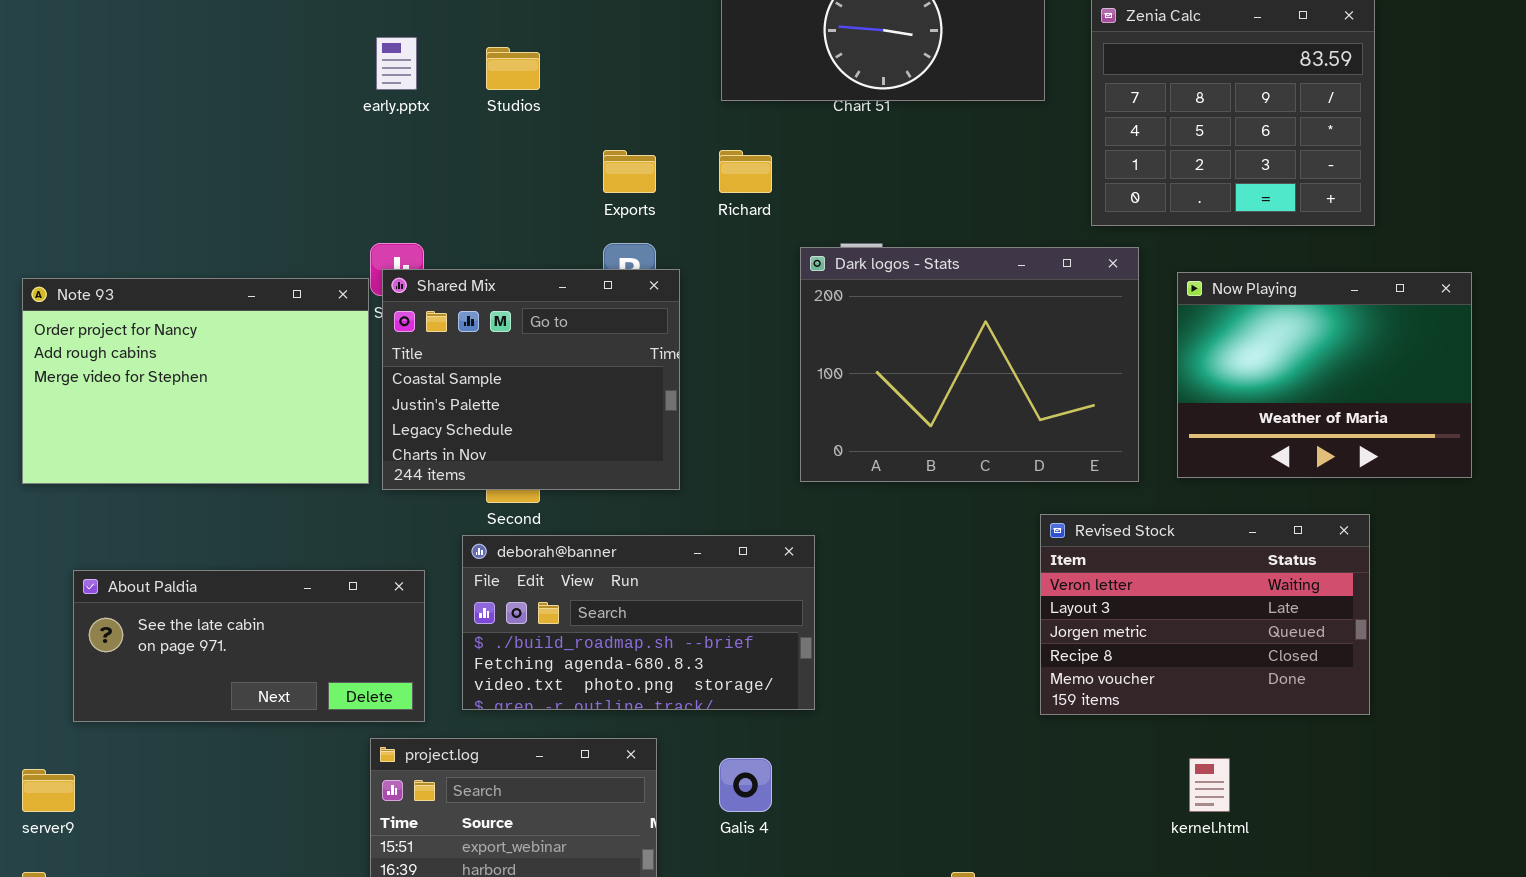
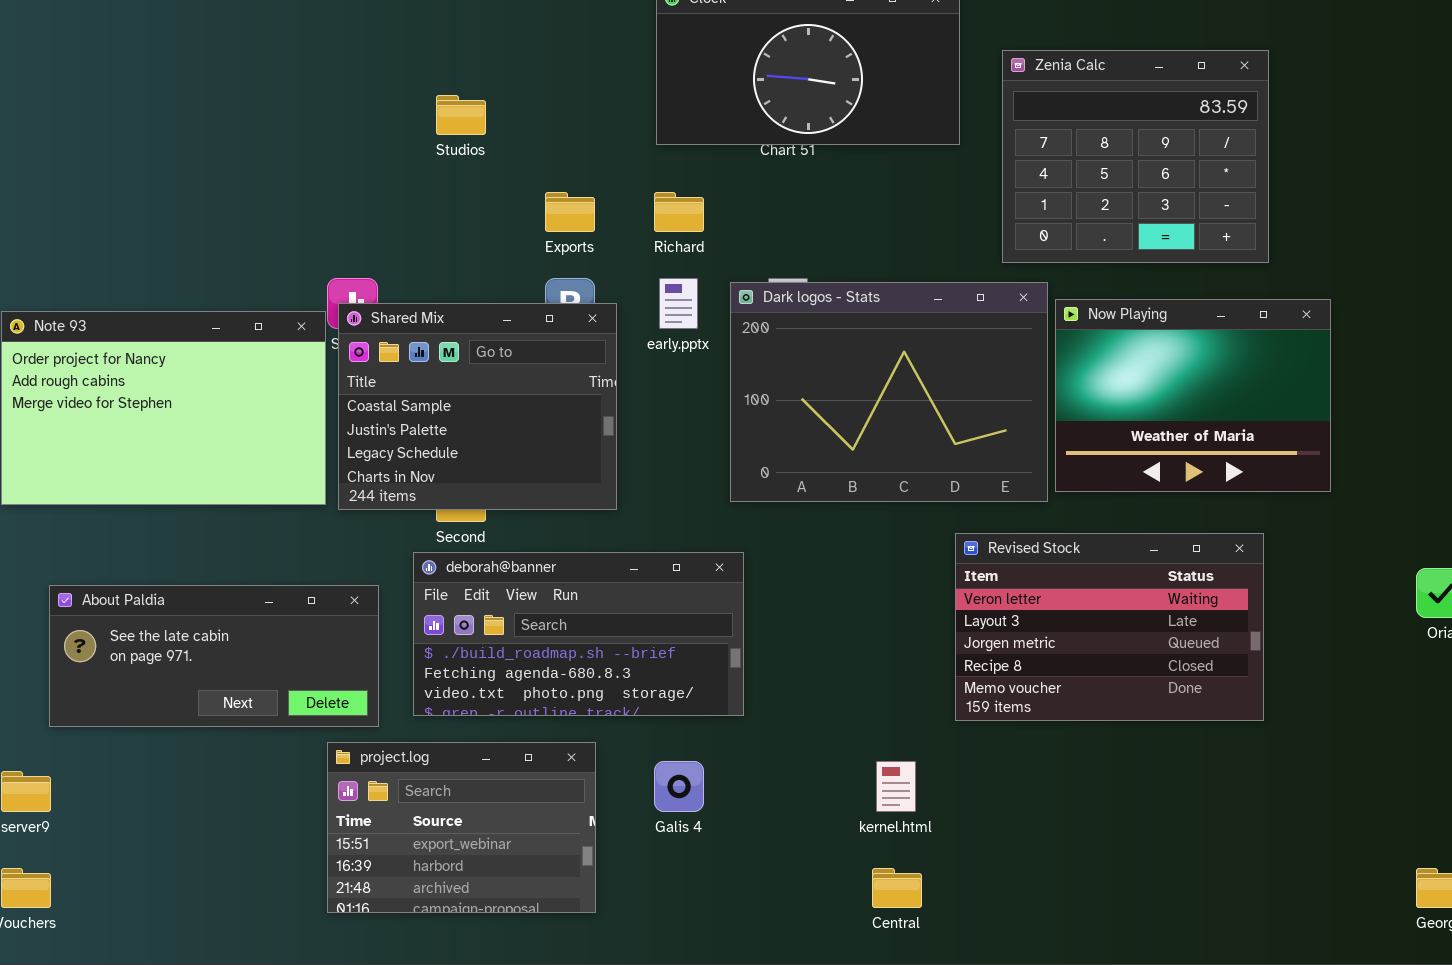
early.pptx: [376,37,417,90] -> [659,278,698,329], moved
Now Playing: [1177,272,1472,478] -> [1055,299,1331,492], moved
kernel.html: [1189,758,1230,812] -> [876,761,916,812], moved

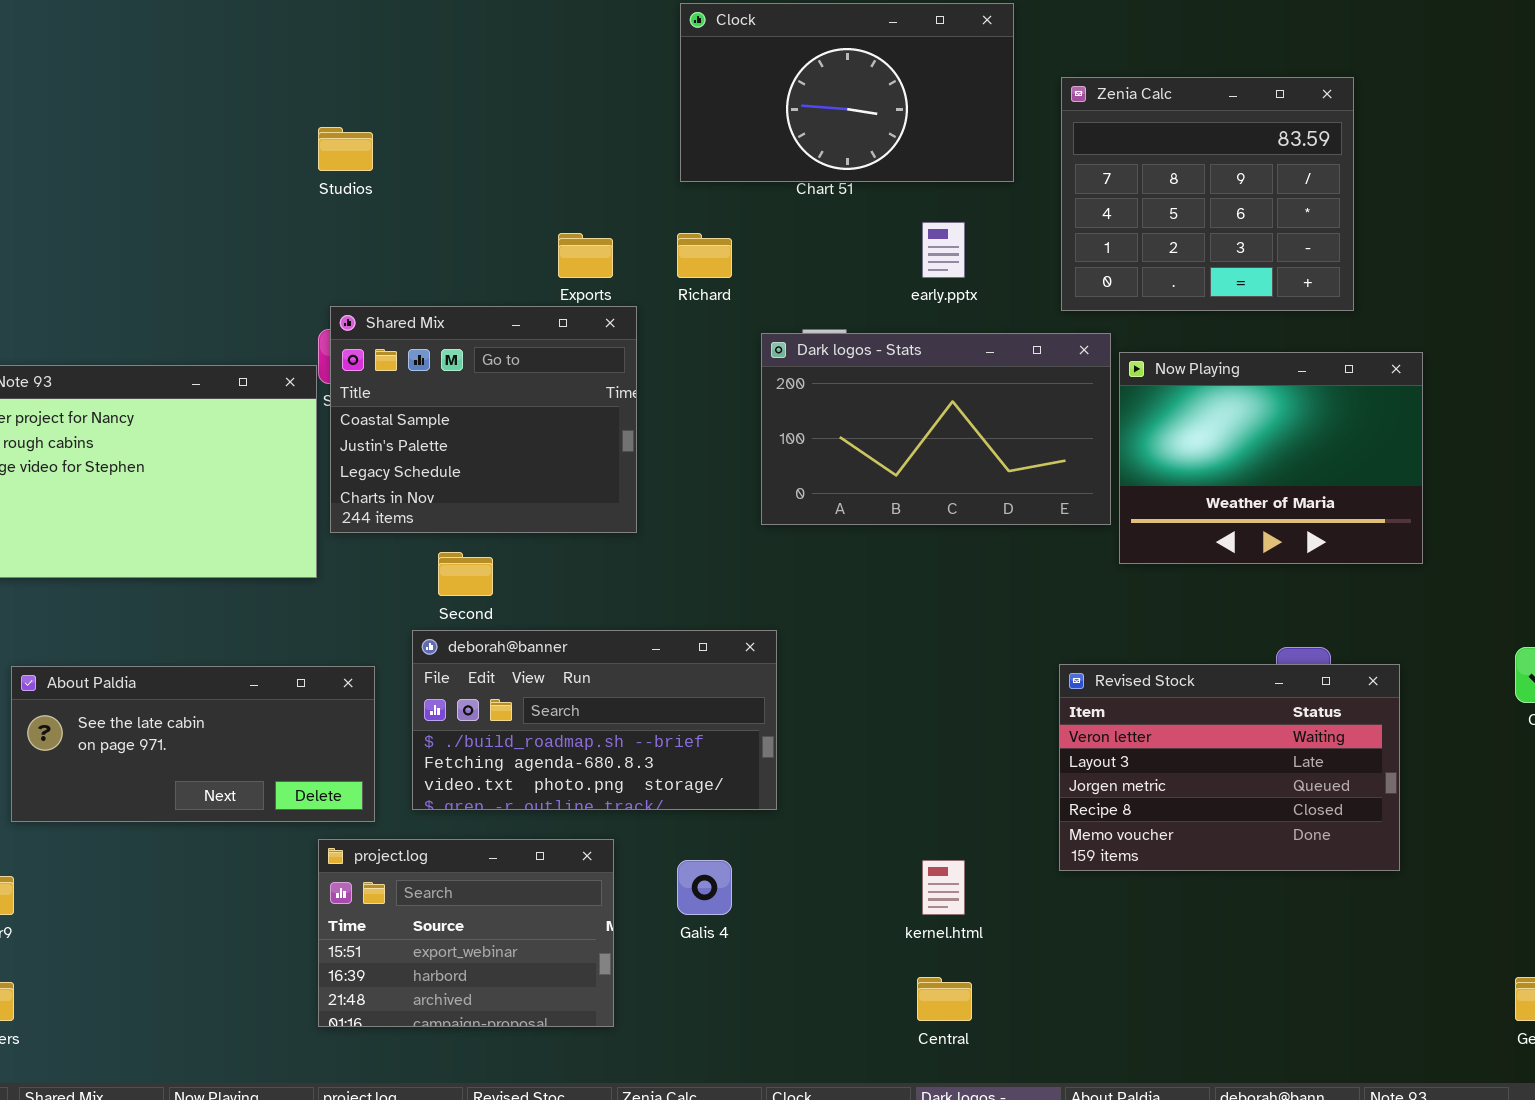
Studios: [436,95,486,135] -> [318,127,373,171], moved
early.pptx: [659,278,698,329] -> [922,222,965,278], moved
Dark logos - Stats: [730,282,1048,502] -> [761,333,1111,525], resized
Shared Mix: [338,303,617,510] -> [330,306,637,533], moved
Revised Stock: [955,533,1264,721] -> [1059,664,1400,871], moved

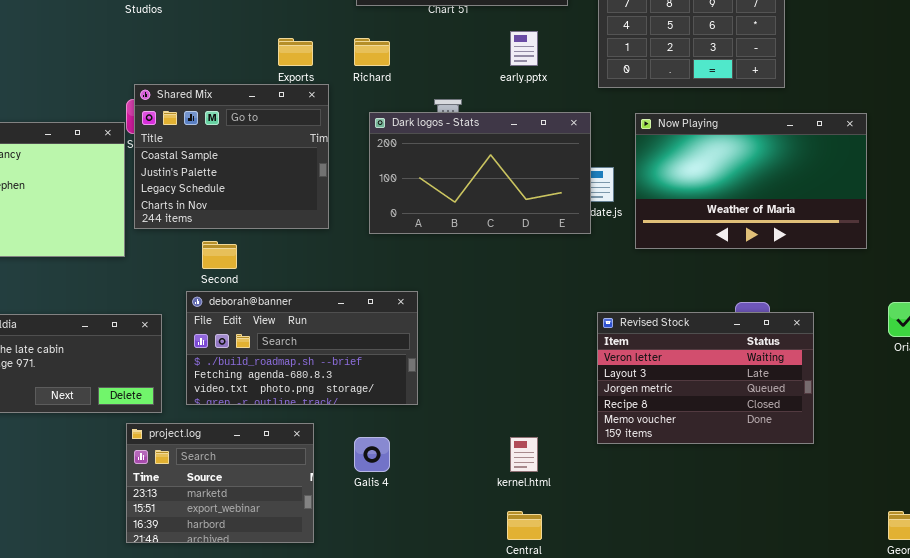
Dark logos - Stats: [761,333,1111,525] -> [369,112,591,234], moved
Now Playing: [1119,352,1423,564] -> [635,113,867,249], resized
project.log: [318,839,614,1027] -> [126,423,314,543], scrolled up 1 row

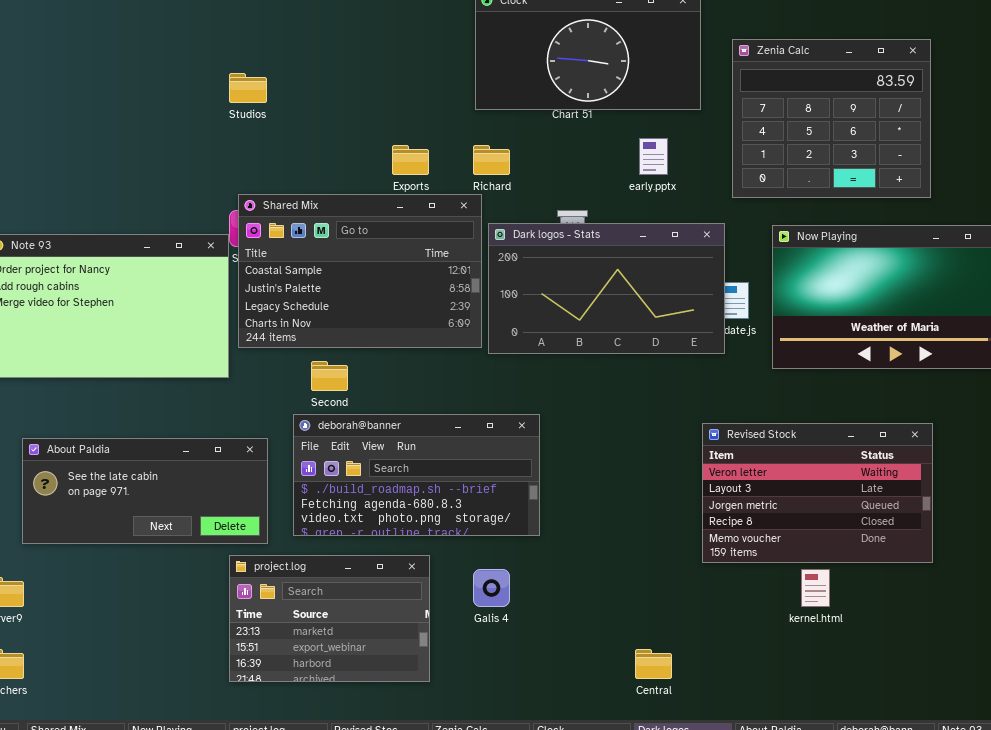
Shared Mix: [134,84,329,229] -> [238,194,482,348], resized
Revised Stock: [597,312,814,444] -> [702,423,933,563], moved
kernel.html: [510,437,538,472] -> [801,569,830,607], moved

